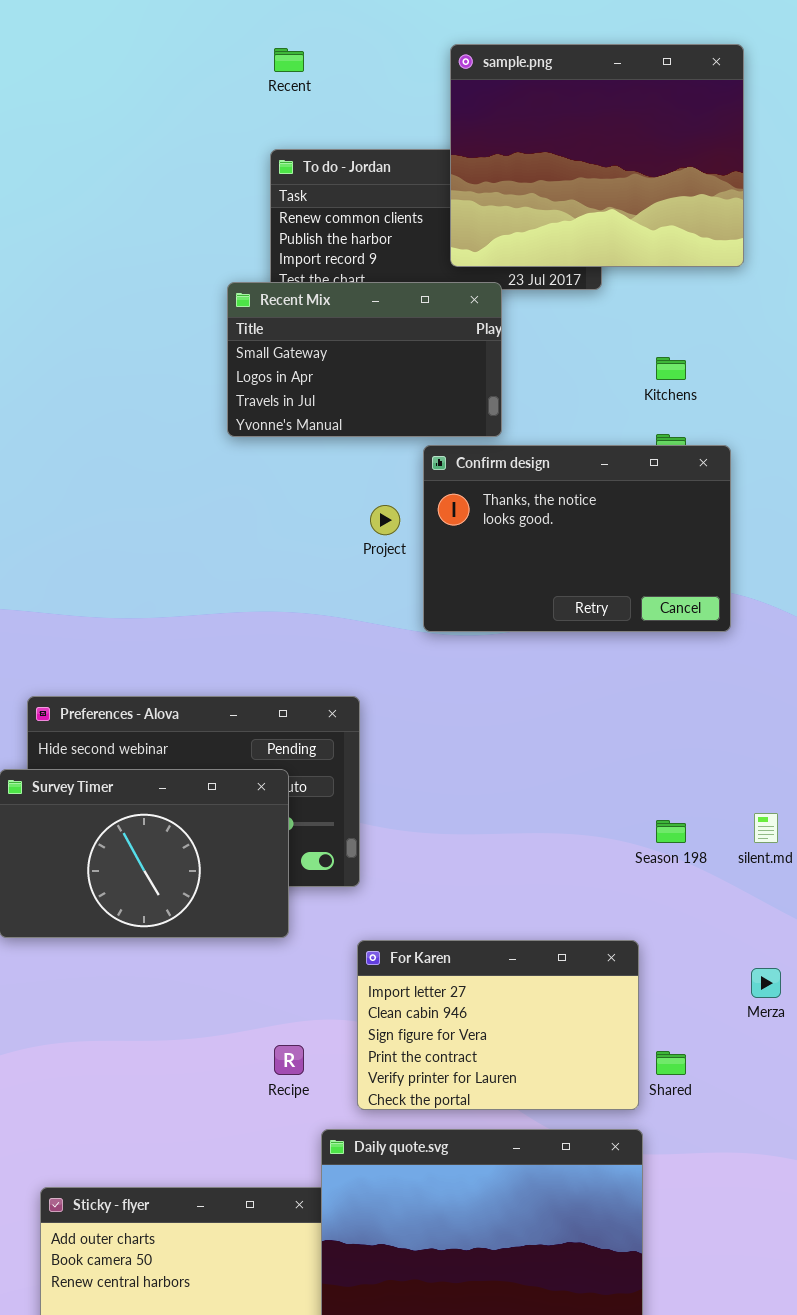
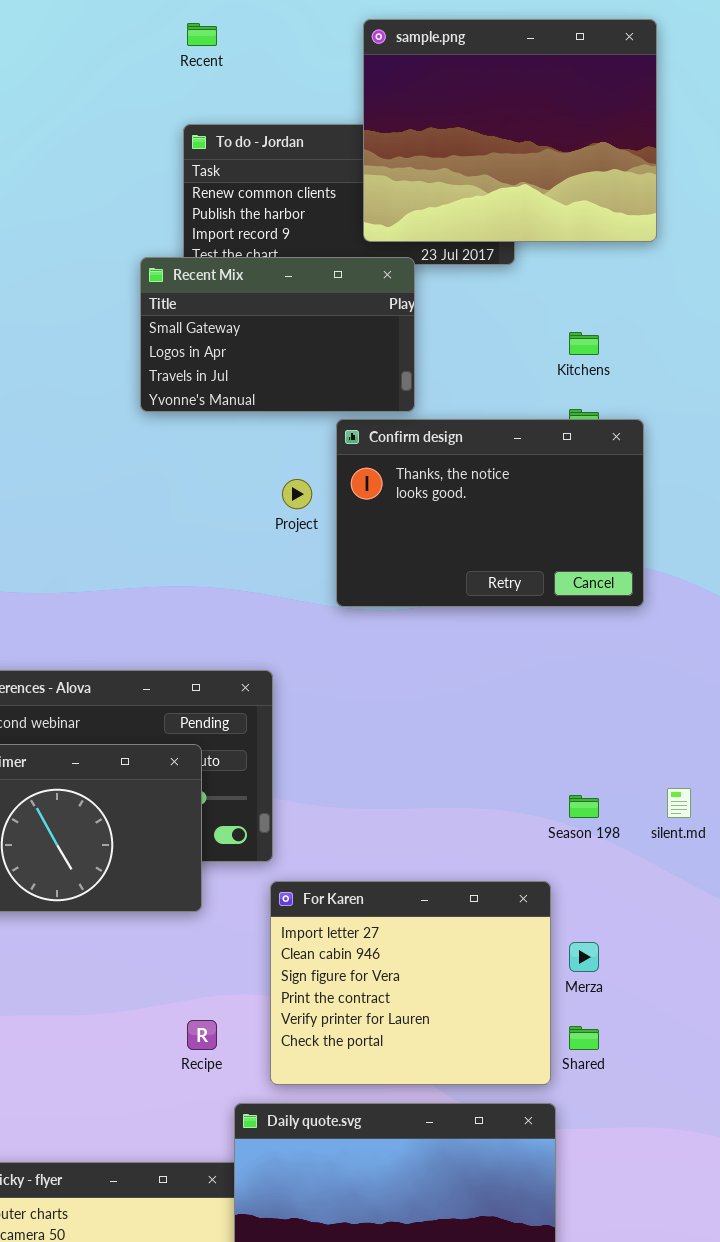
For Karen: [357,940,639,1110] -> [270,881,551,1085], resized
Merza: [751,968,781,998] -> [569,942,599,972], moved

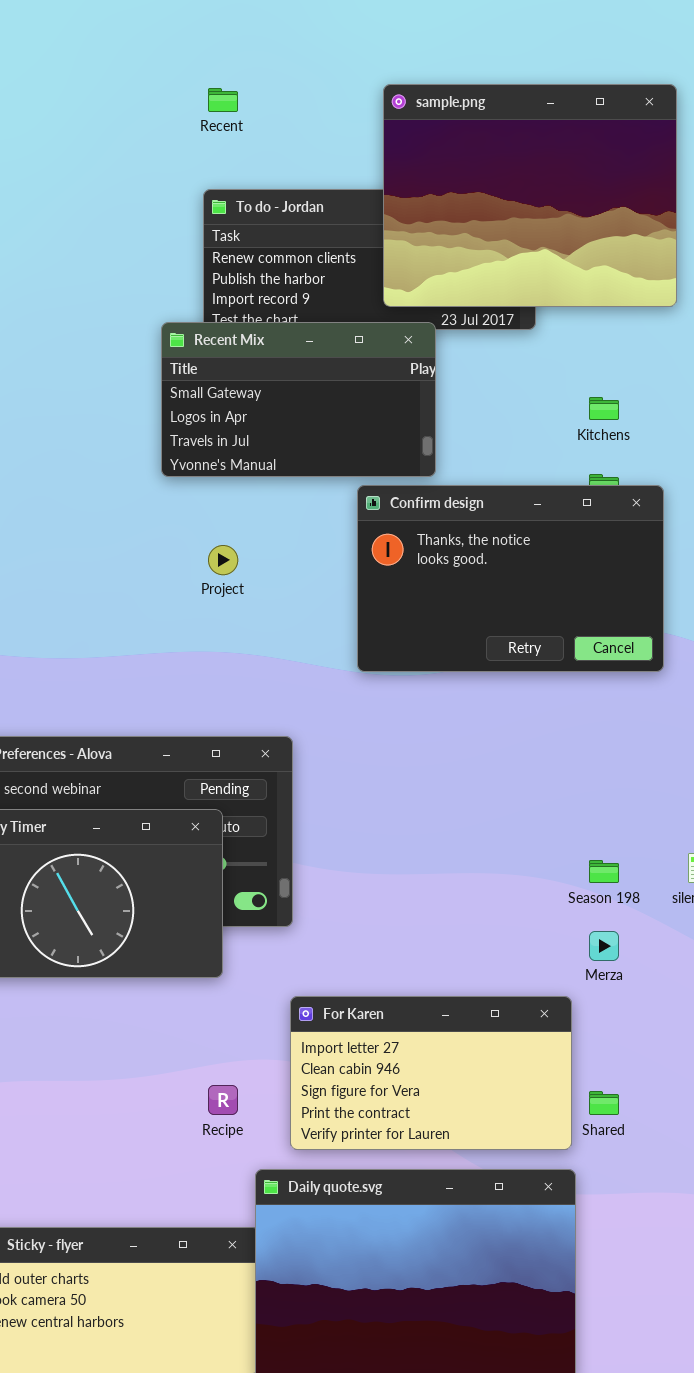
Project: [282,479,312,509] -> [208,545,238,575], moved
For Karen: [270,881,551,1085] -> [290,996,572,1150], resized
Merza: [569,942,599,972] -> [589,931,619,961], moved

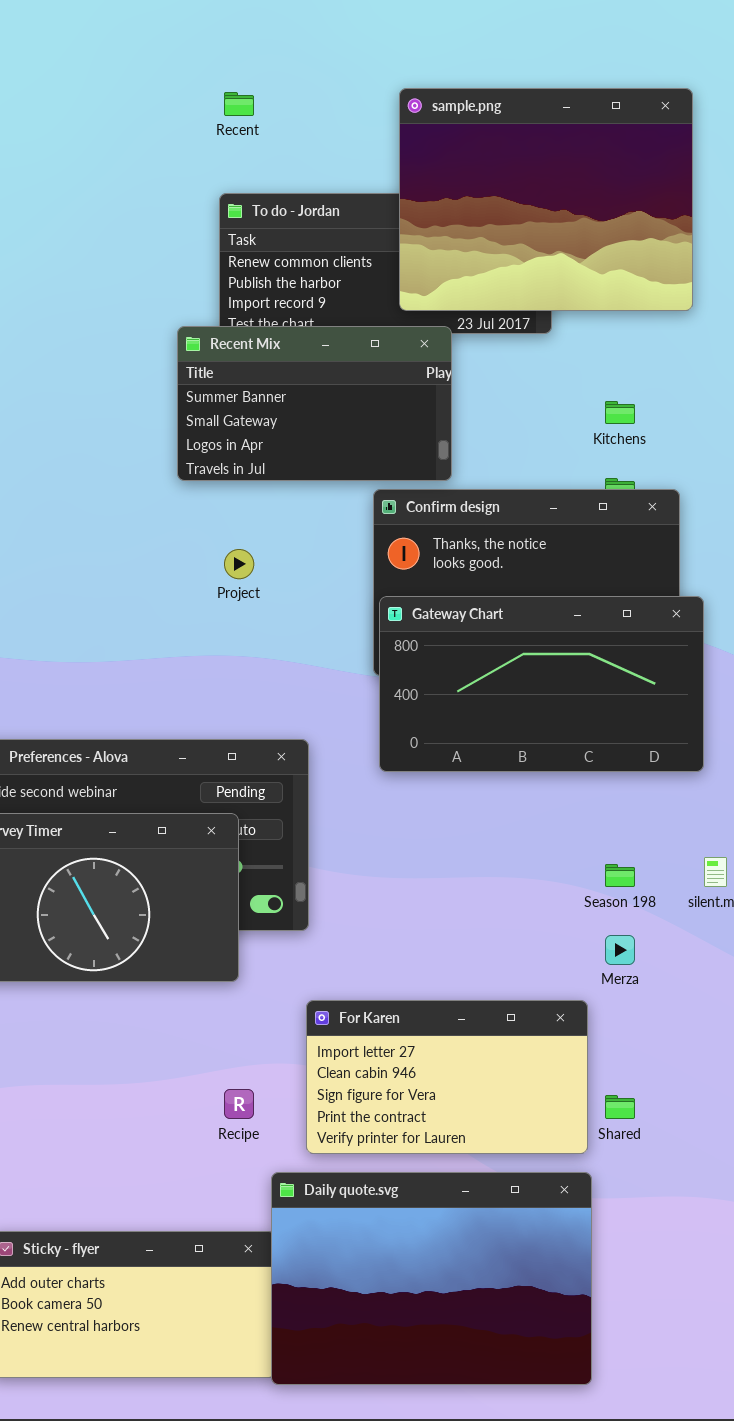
Recent Mix: [161,322,436,477] -> [177,326,452,481], scrolled up 1 row
Gateway Chart: none -> [379,596,704,772], opened

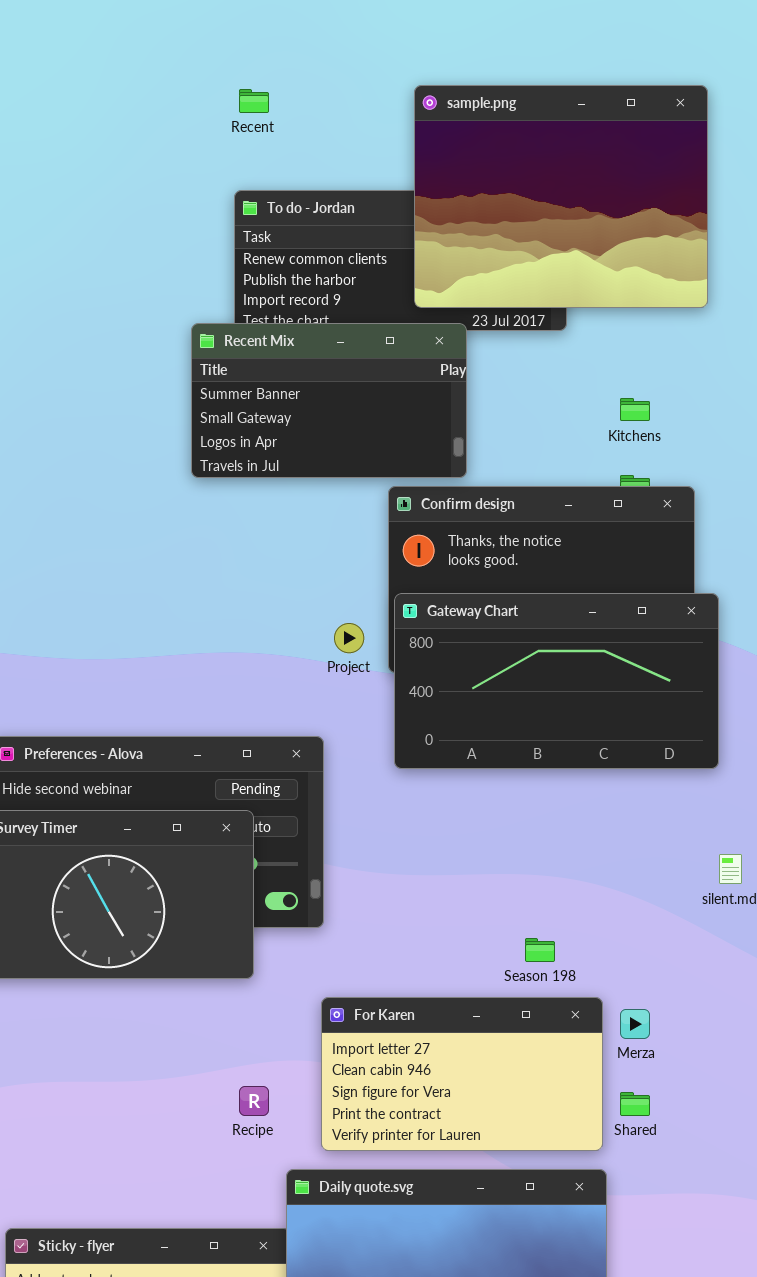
Project: [224,549,254,579] -> [334,623,364,653], moved
Season 198: [605,864,635,887] -> [525,938,555,962], moved
Merza: [605,935,635,965] -> [620,1009,650,1039], moved

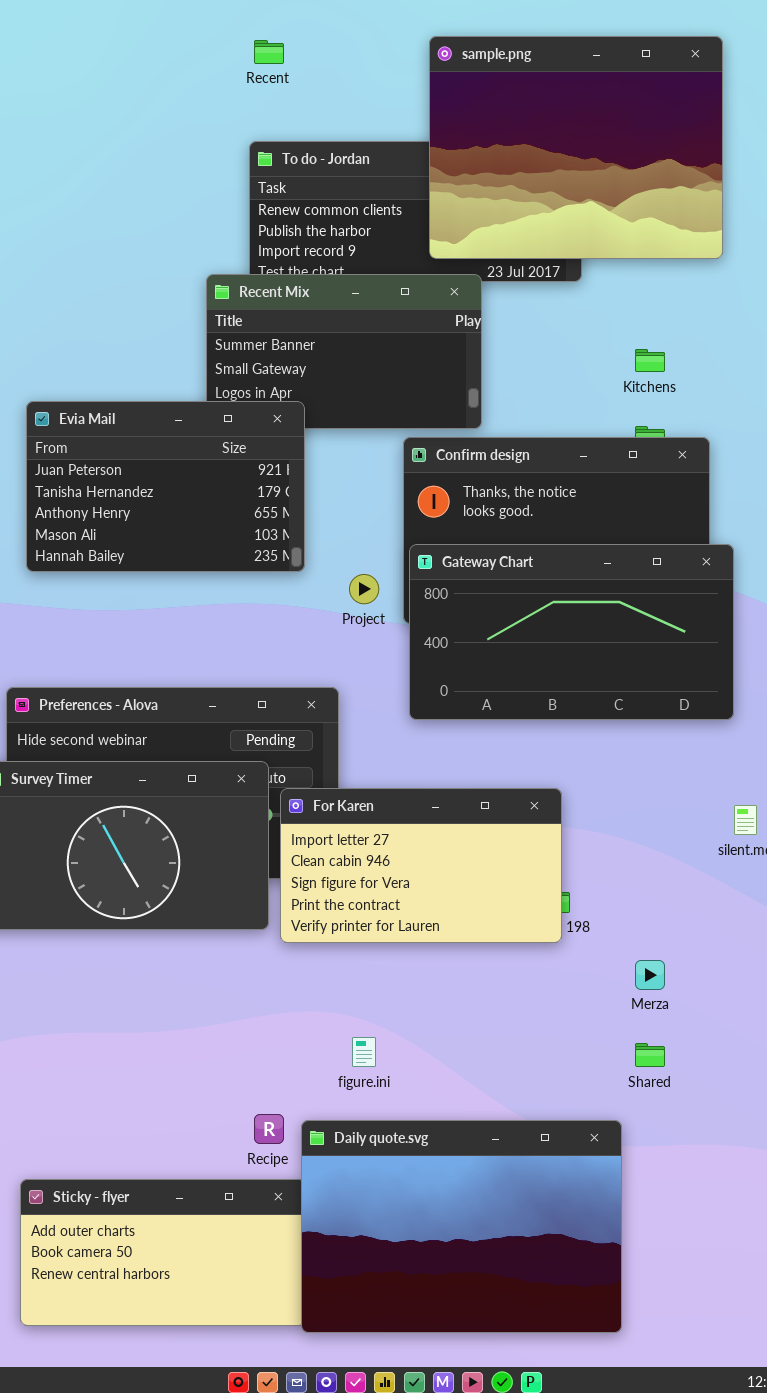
Evia Mail: none -> [26,401,305,572], opened
For Karen: [321,997,603,1151] -> [280,788,562,943], moved
Recipe: [239,1086,269,1116] -> [254,1114,284,1144], moved

